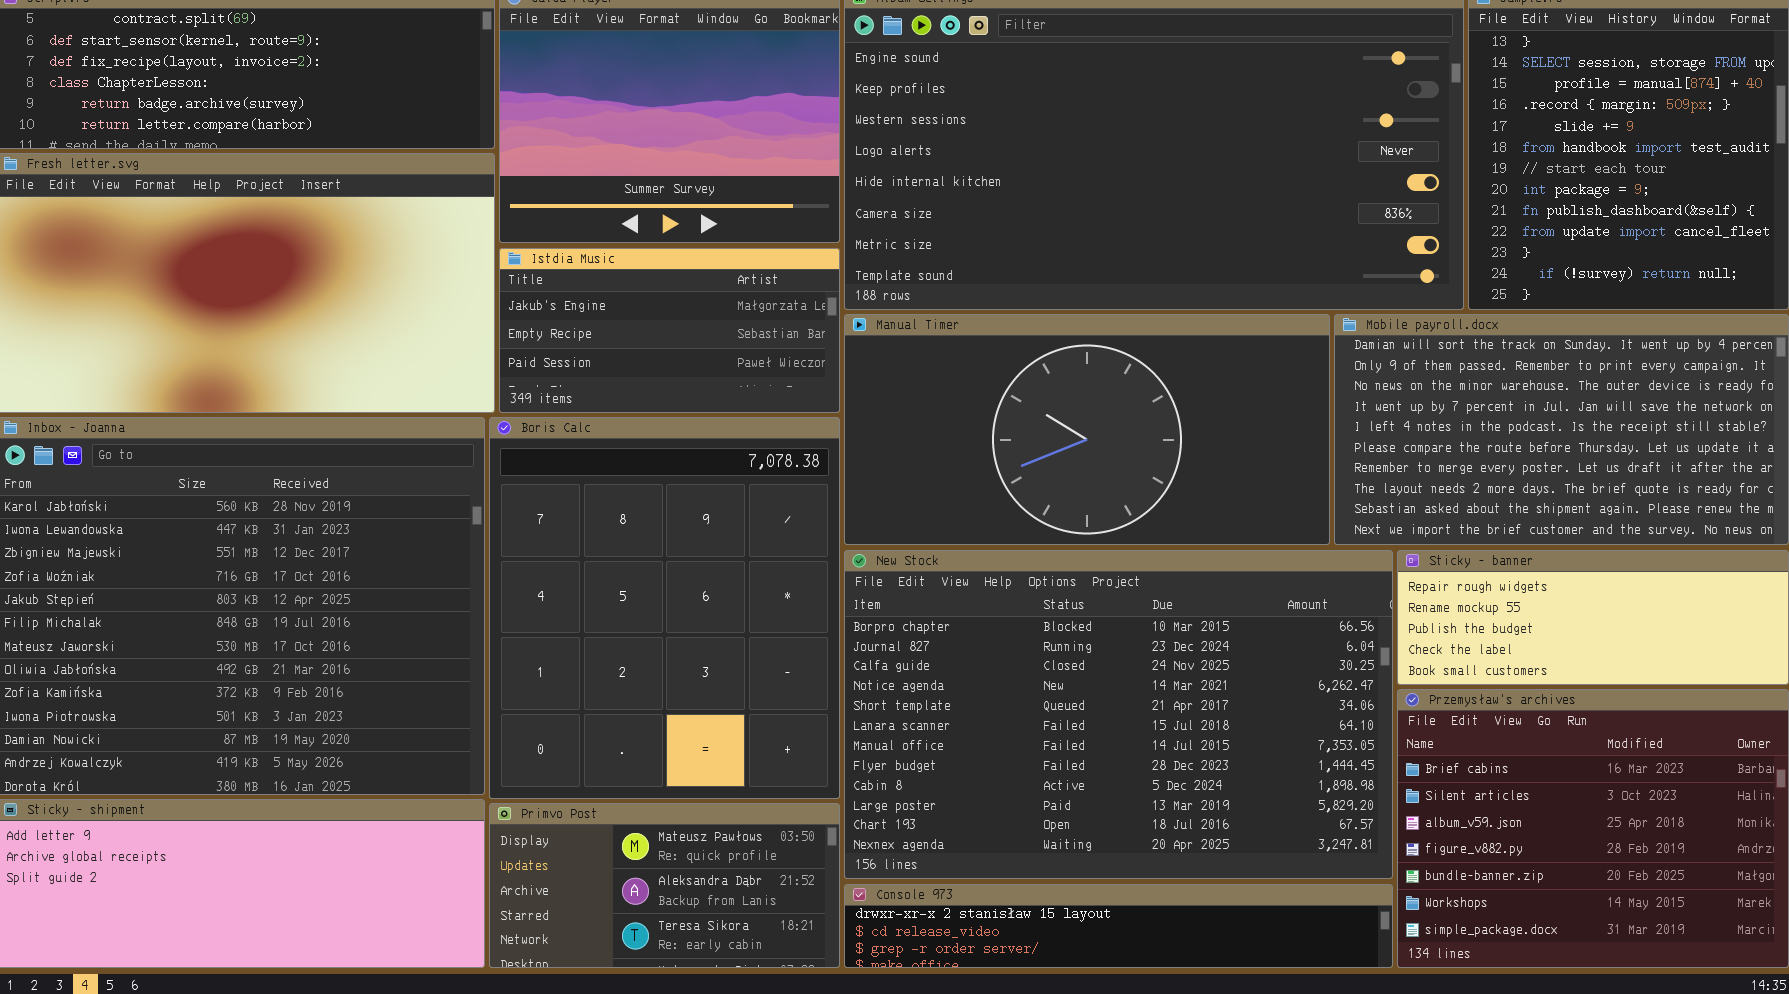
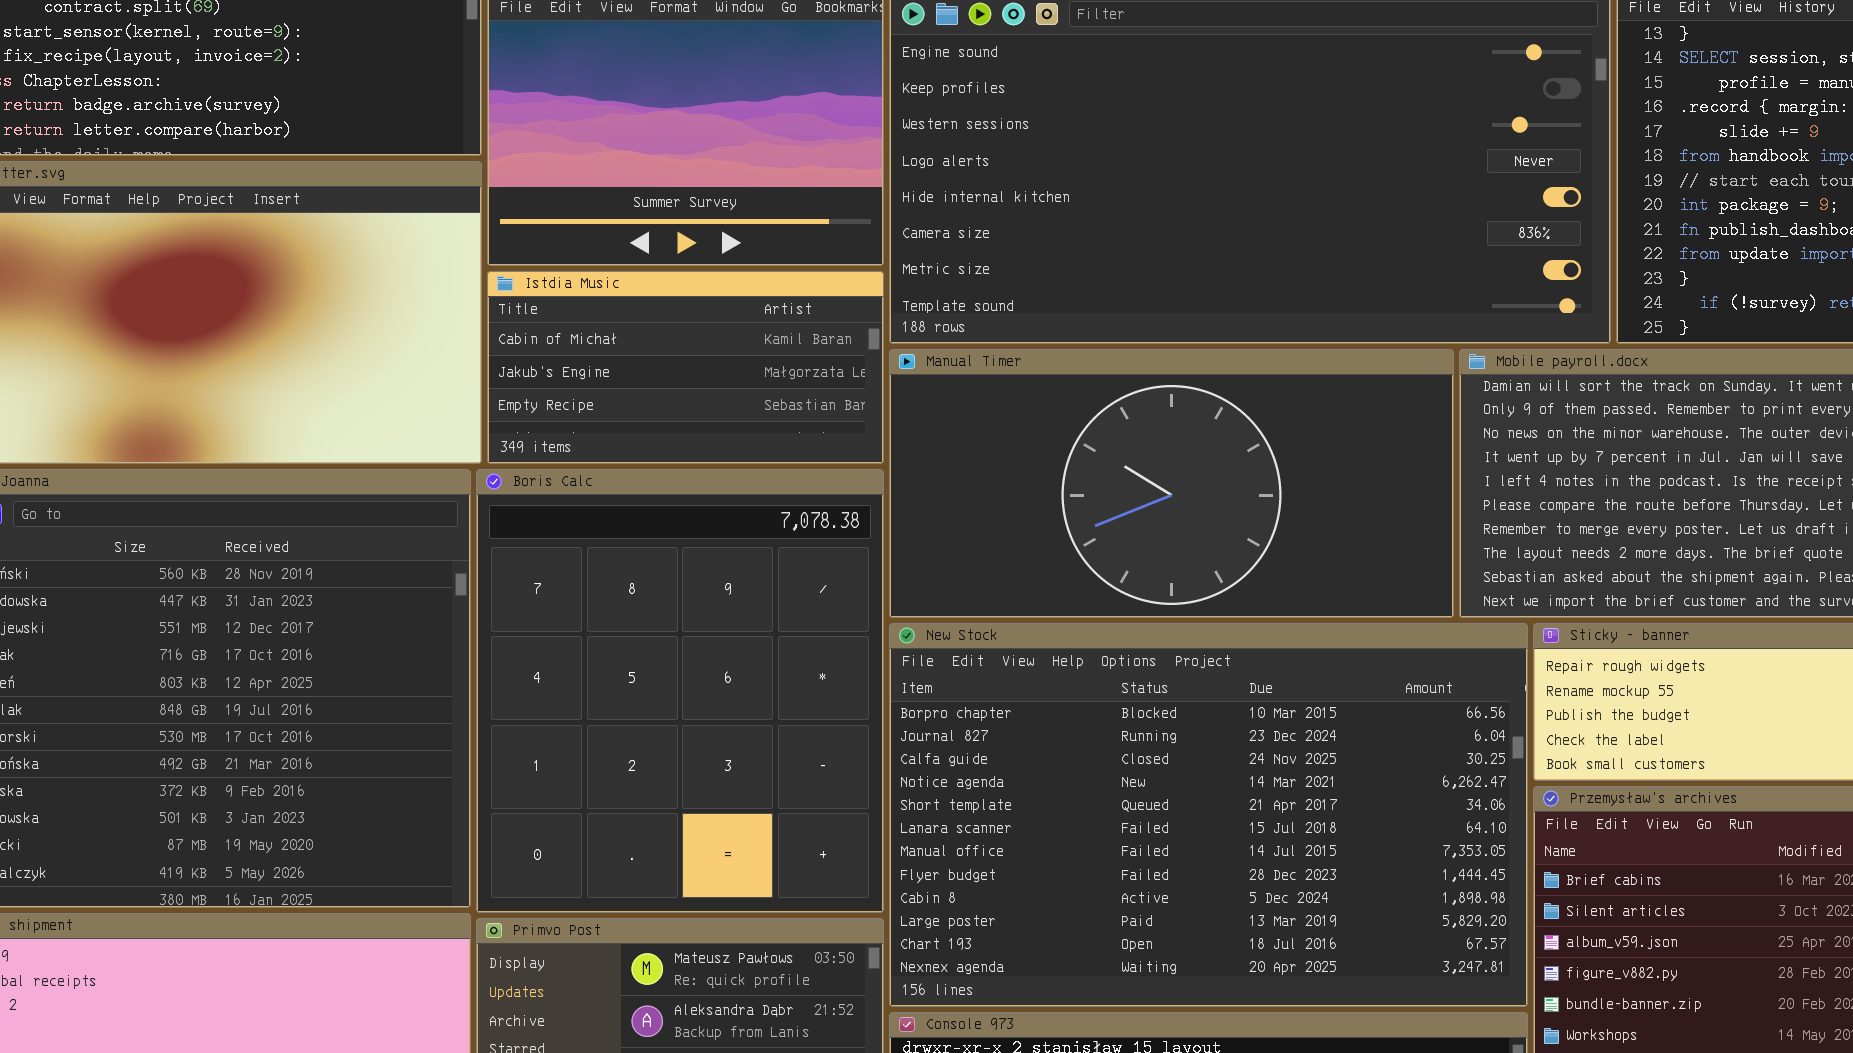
Istdia Music: [499,248,840,413] -> [487,271,884,464], scrolled up 1 row

